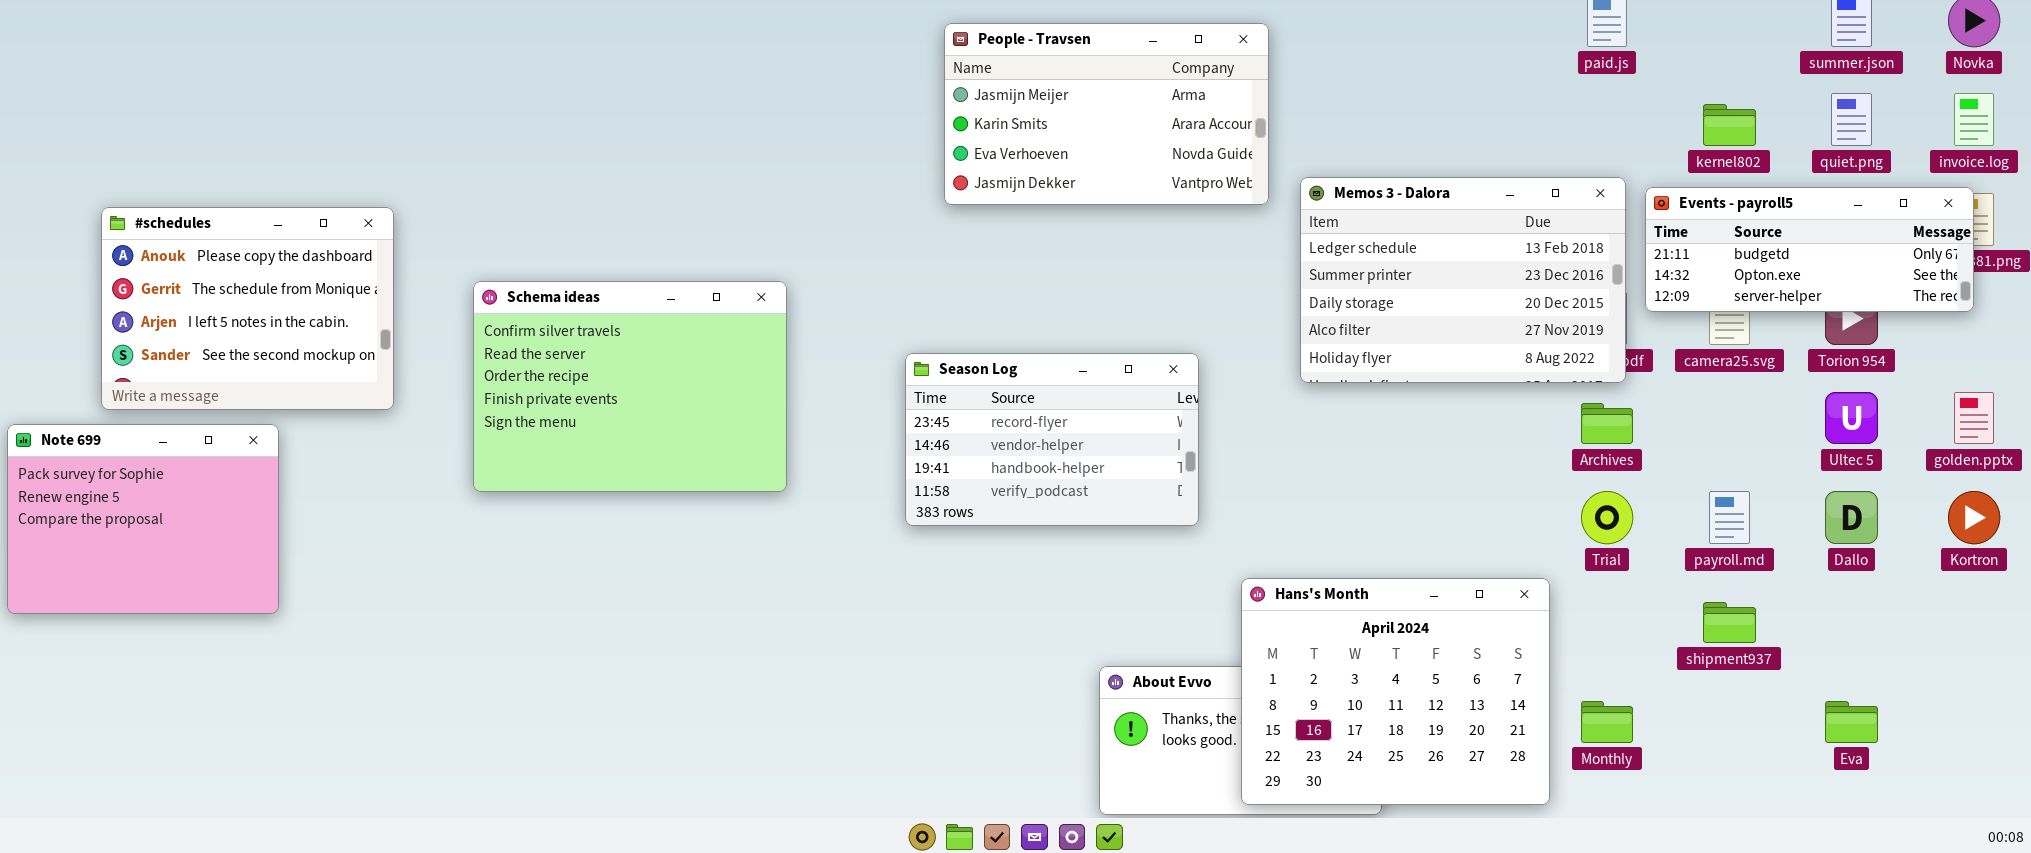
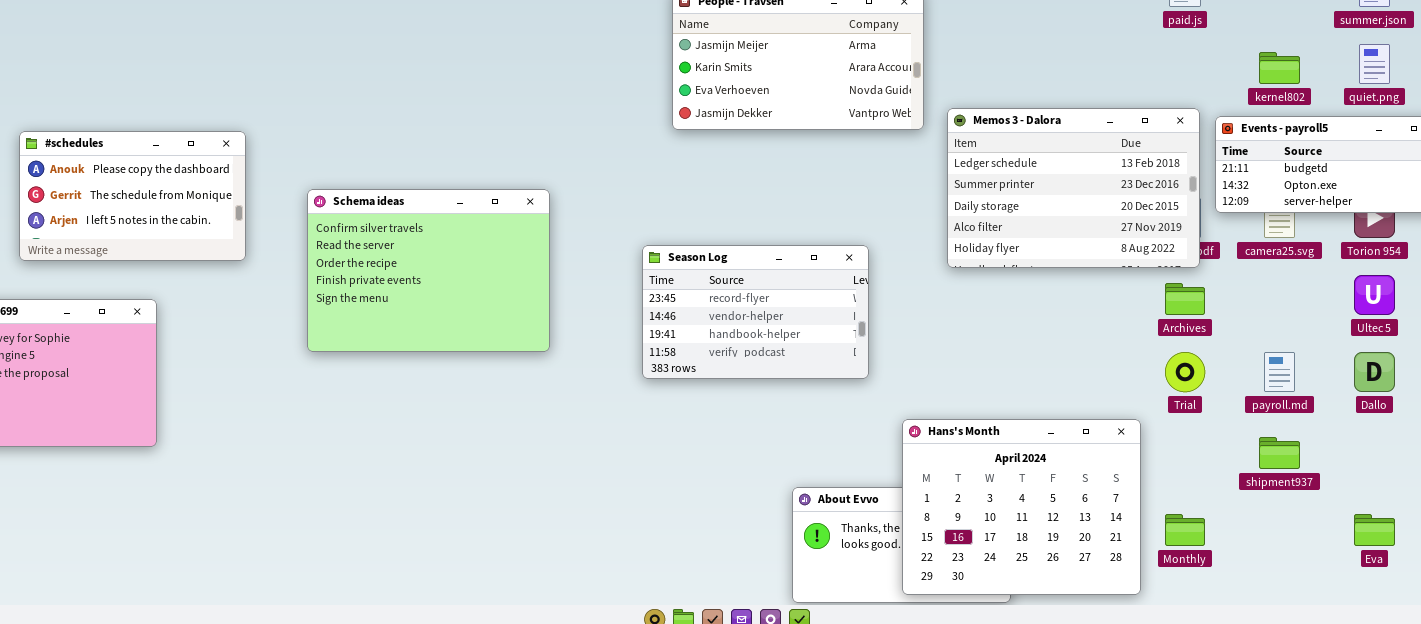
#schedules: [101,207,394,410] -> [19,131,246,261], resized

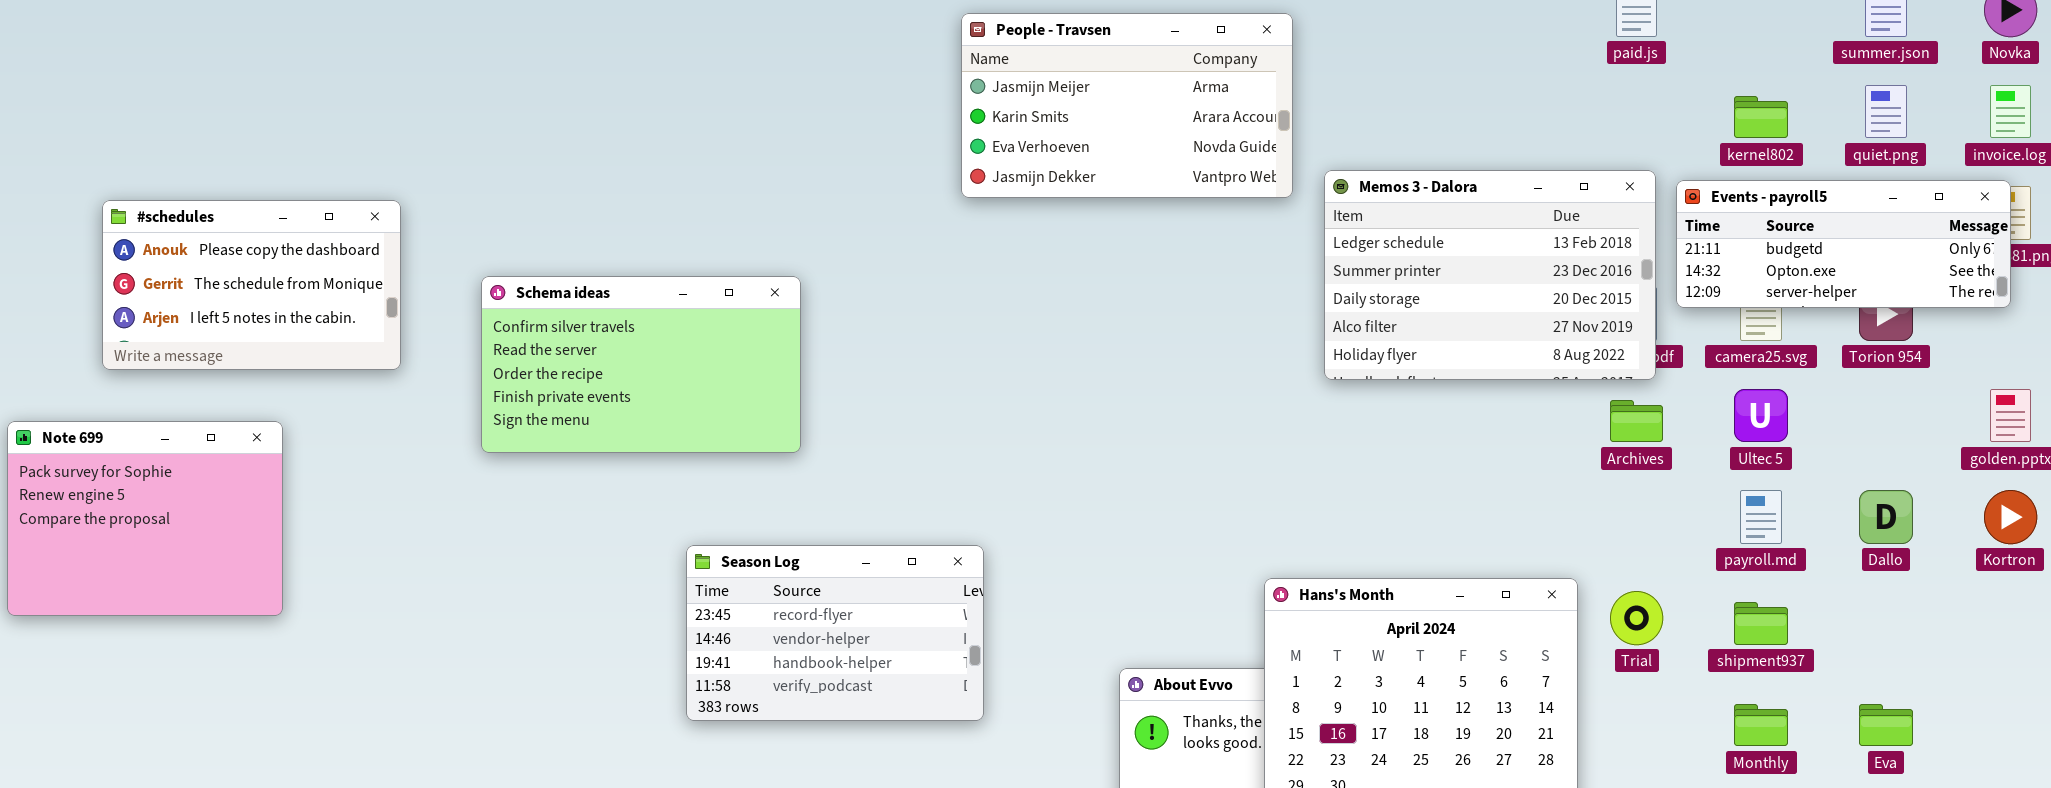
Schema ideas: [307,189,550,352] -> [481,276,801,453], resized
Season Log: [642,245,869,379] -> [686,545,984,721], moved
Ultec 5: [1354,275,1395,315] -> [1734,389,1788,442], moved
Trial: [1165,352,1205,392] -> [1610,591,1663,645], moved
Monthly: [1165,514,1205,546] -> [1734,704,1788,746], moved

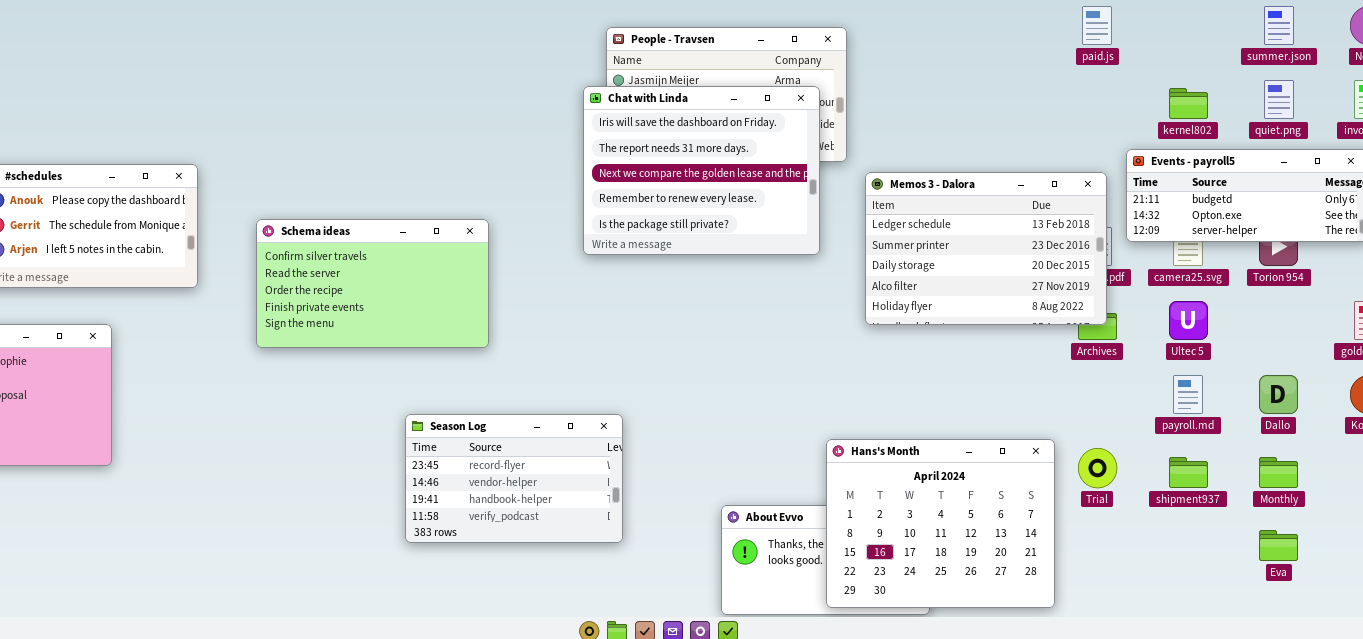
Chat with Linda: none -> [583,86,820,255], opened
Memos 3 - Dalora: [1324,170,1656,380] -> [865,172,1107,325], moved
Monthly: [1734,704,1788,746] -> [1259,457,1298,488], moved

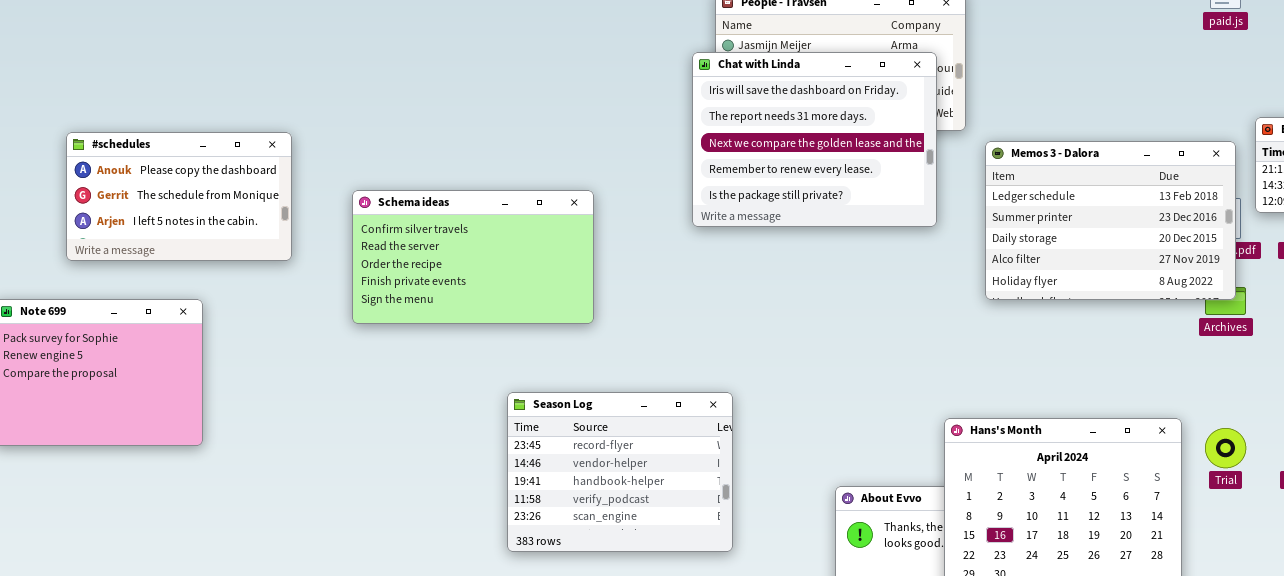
Season Log: [405,414,623,543] -> [507,392,733,552], resized

